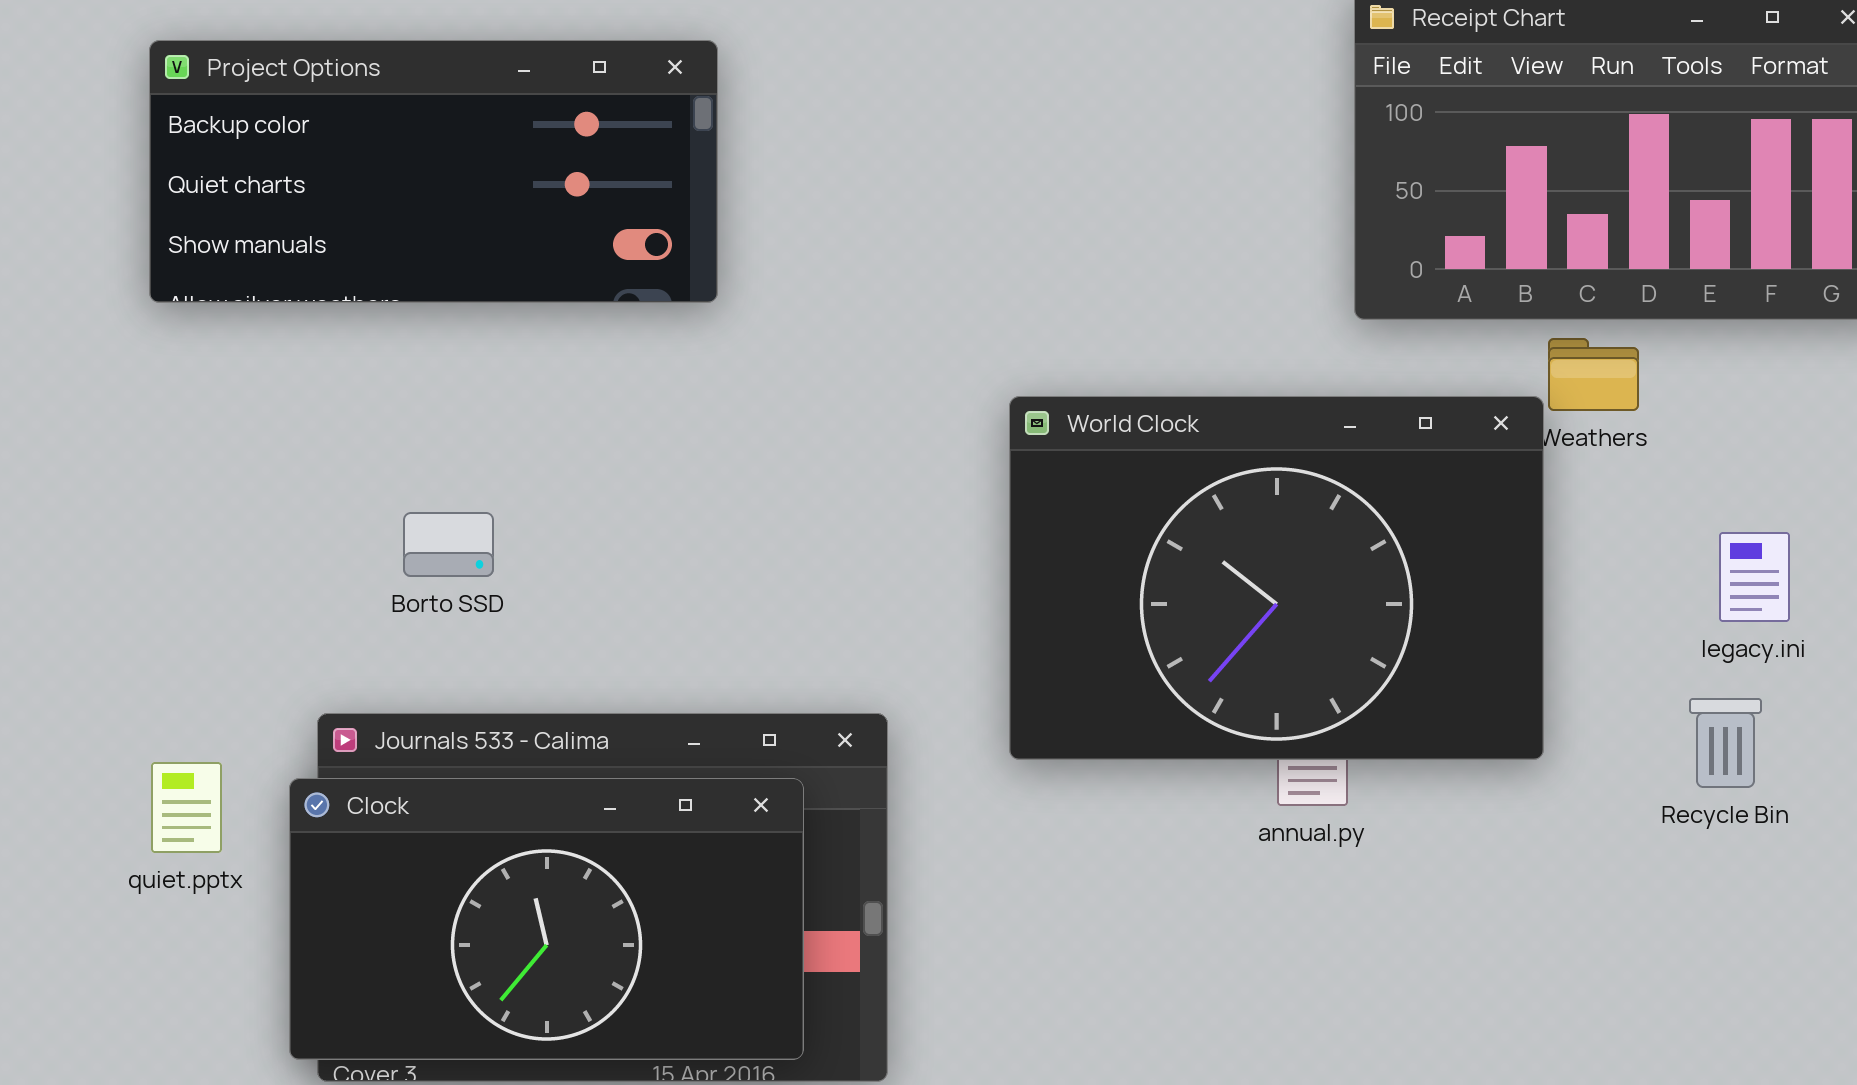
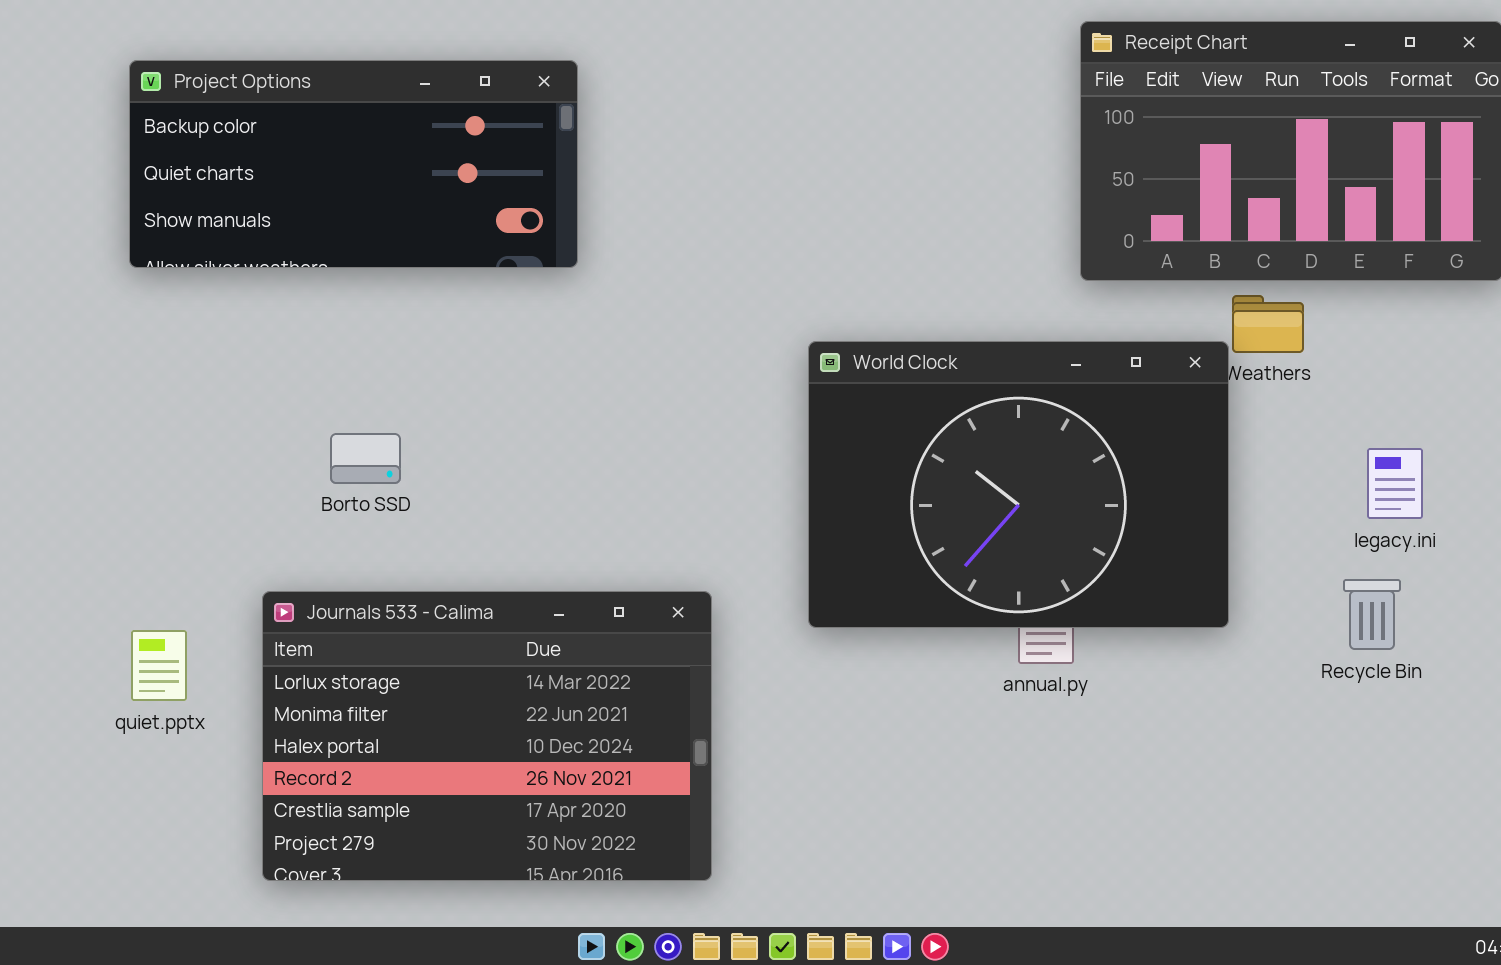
Clock: [289,778,804,1060] -> none, closed

